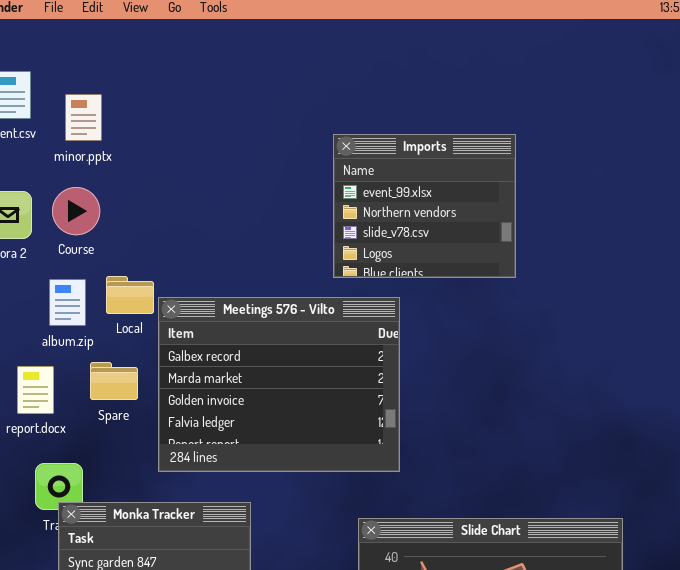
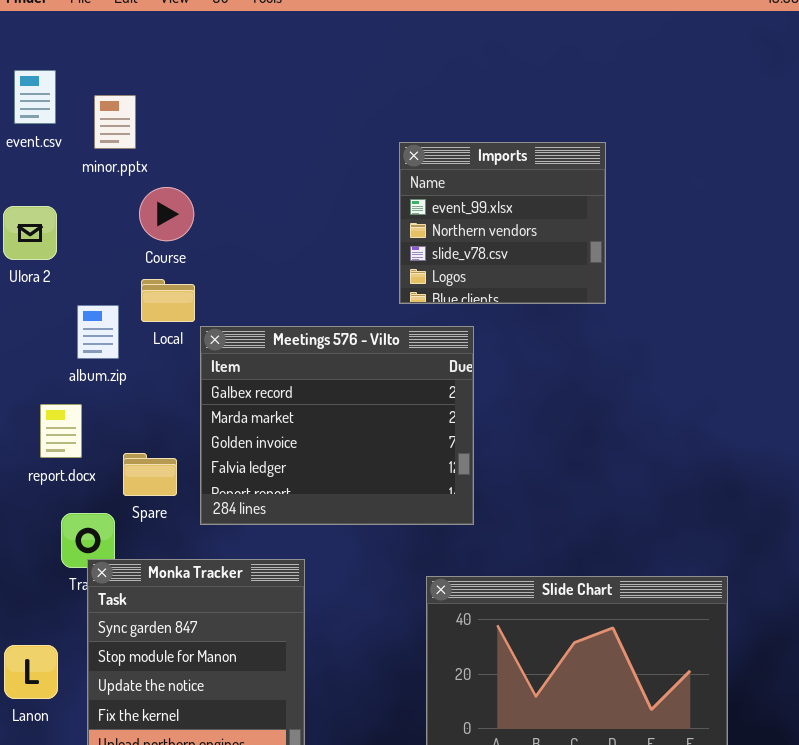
Course: [52,187,100,235] -> [139,187,194,241], moved
Local: [106,276,154,314] -> [141,279,195,322], moved
Spare: [90,362,138,400] -> [123,453,177,496], moved

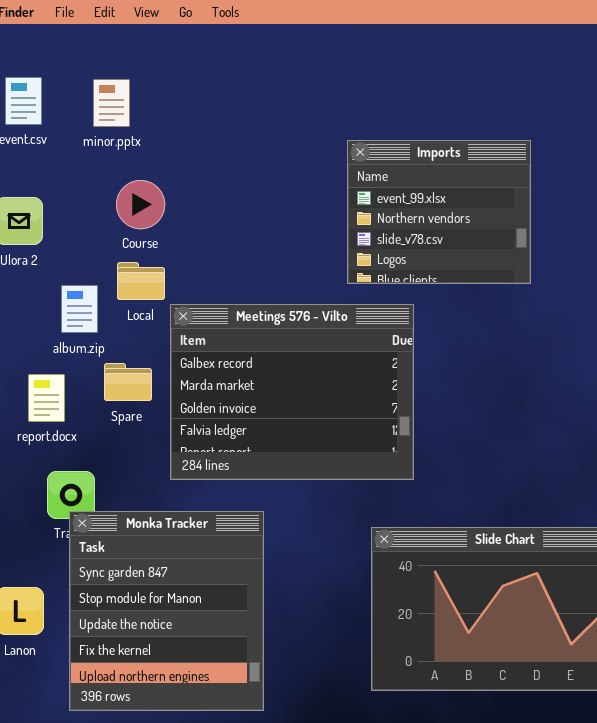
minor.pptx: [94,95,136,149] -> [93,79,130,127], moved
Spare: [123,453,177,496] -> [104,363,152,401], moved

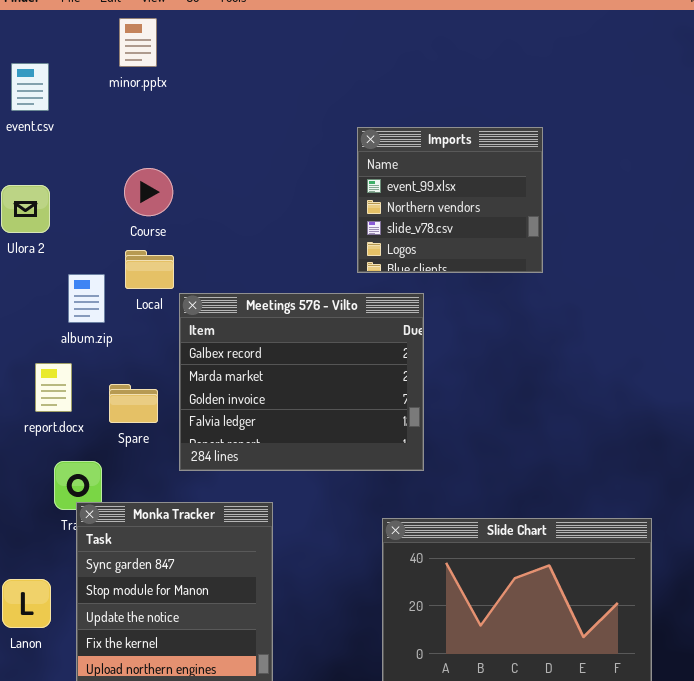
minor.pptx: [93,79,130,127] -> [119,18,157,67], moved
Spare: [104,363,152,401] -> [109,384,158,423], moved

